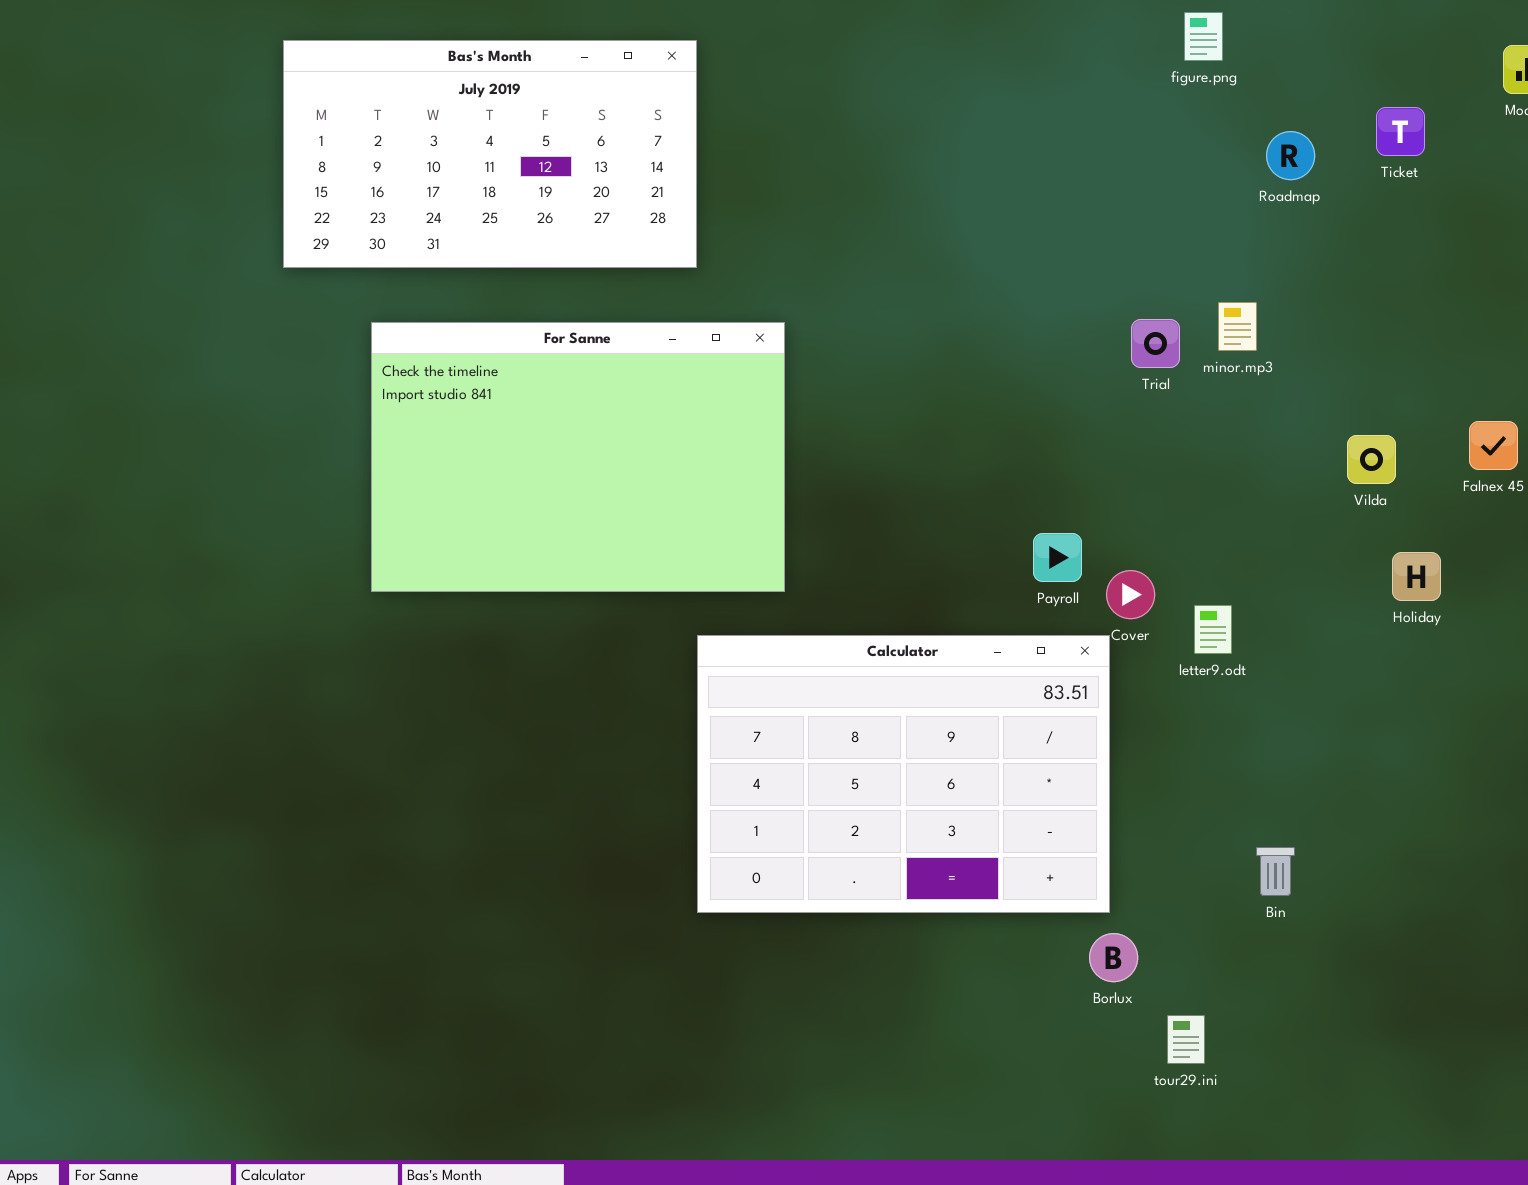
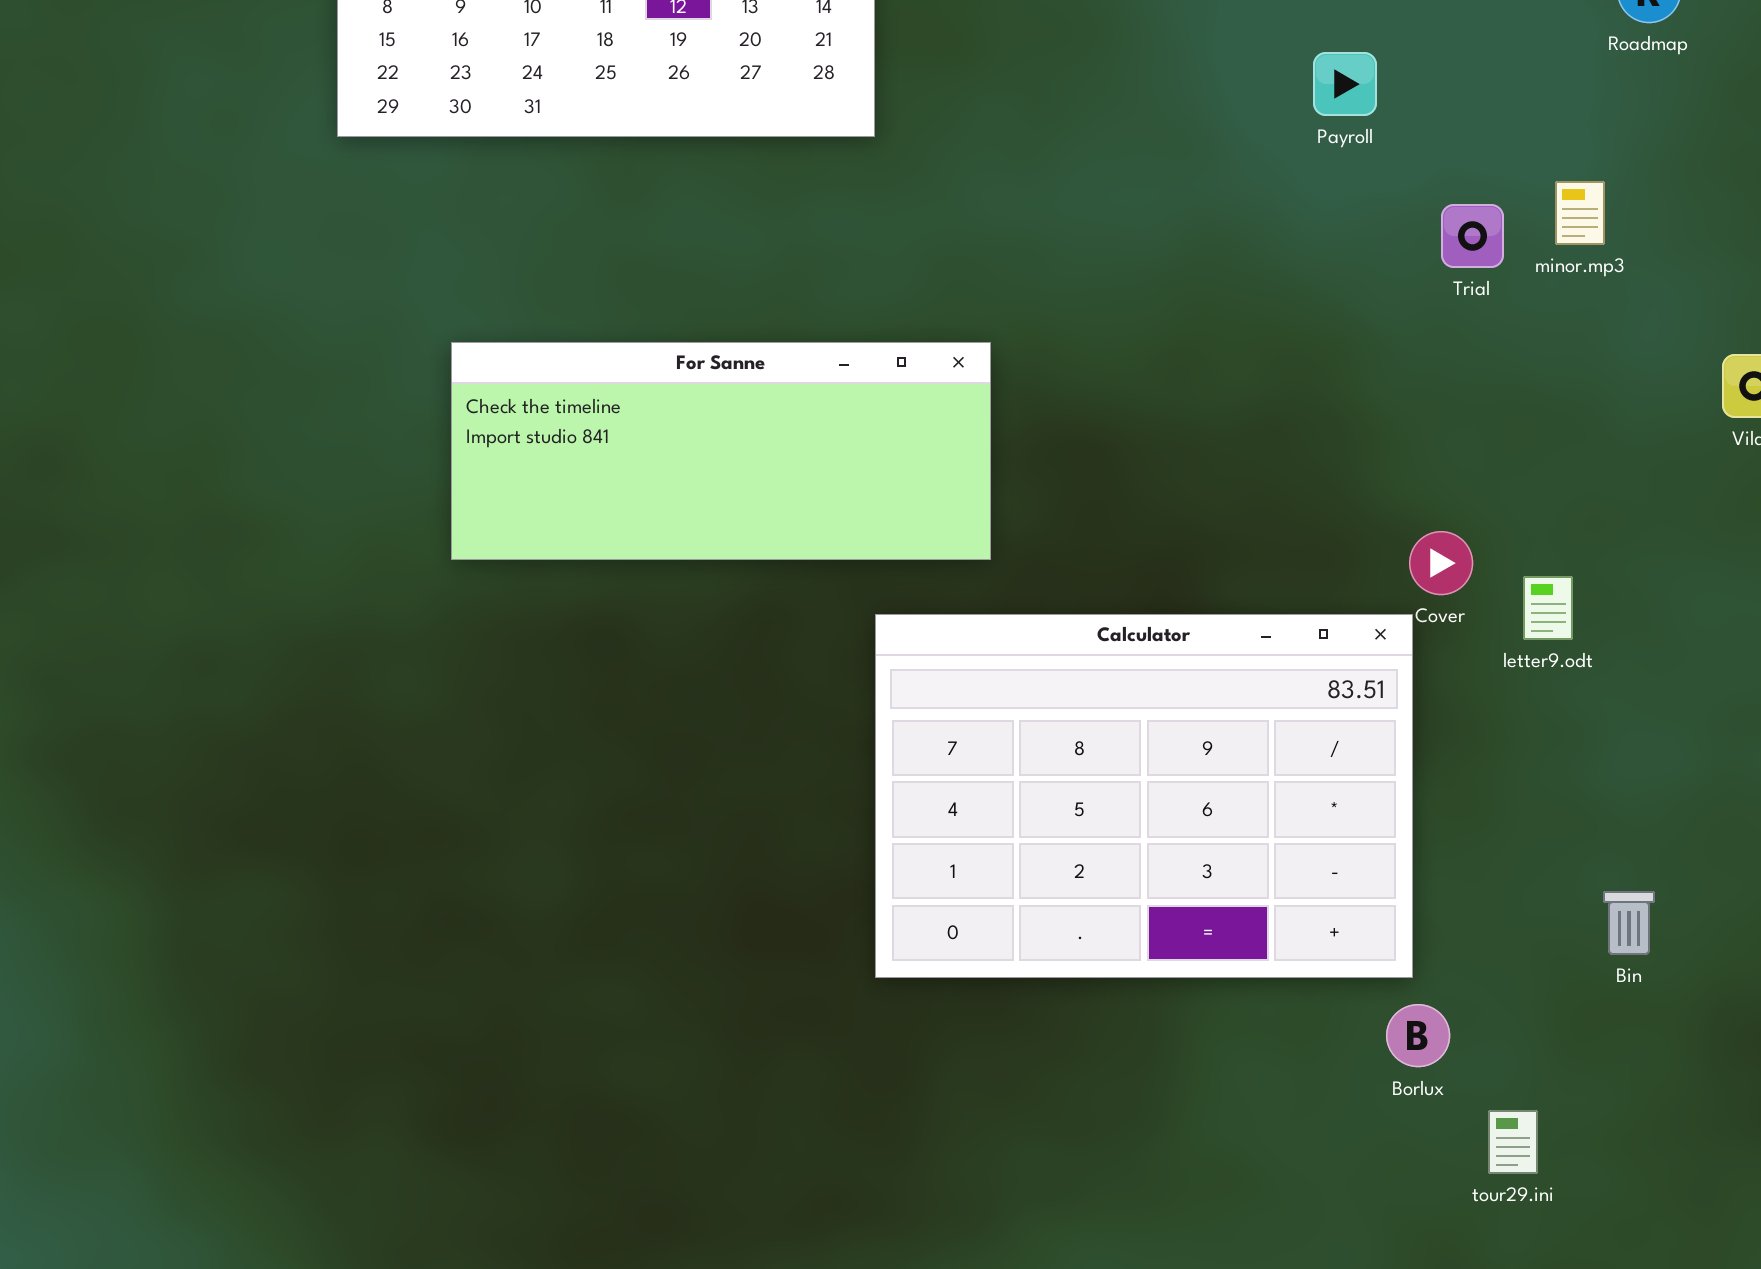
For Sanne: [371,322,785,592] -> [451,342,991,560], resized
Payroll: [1033,533,1082,582] -> [1313,52,1377,116], moved

